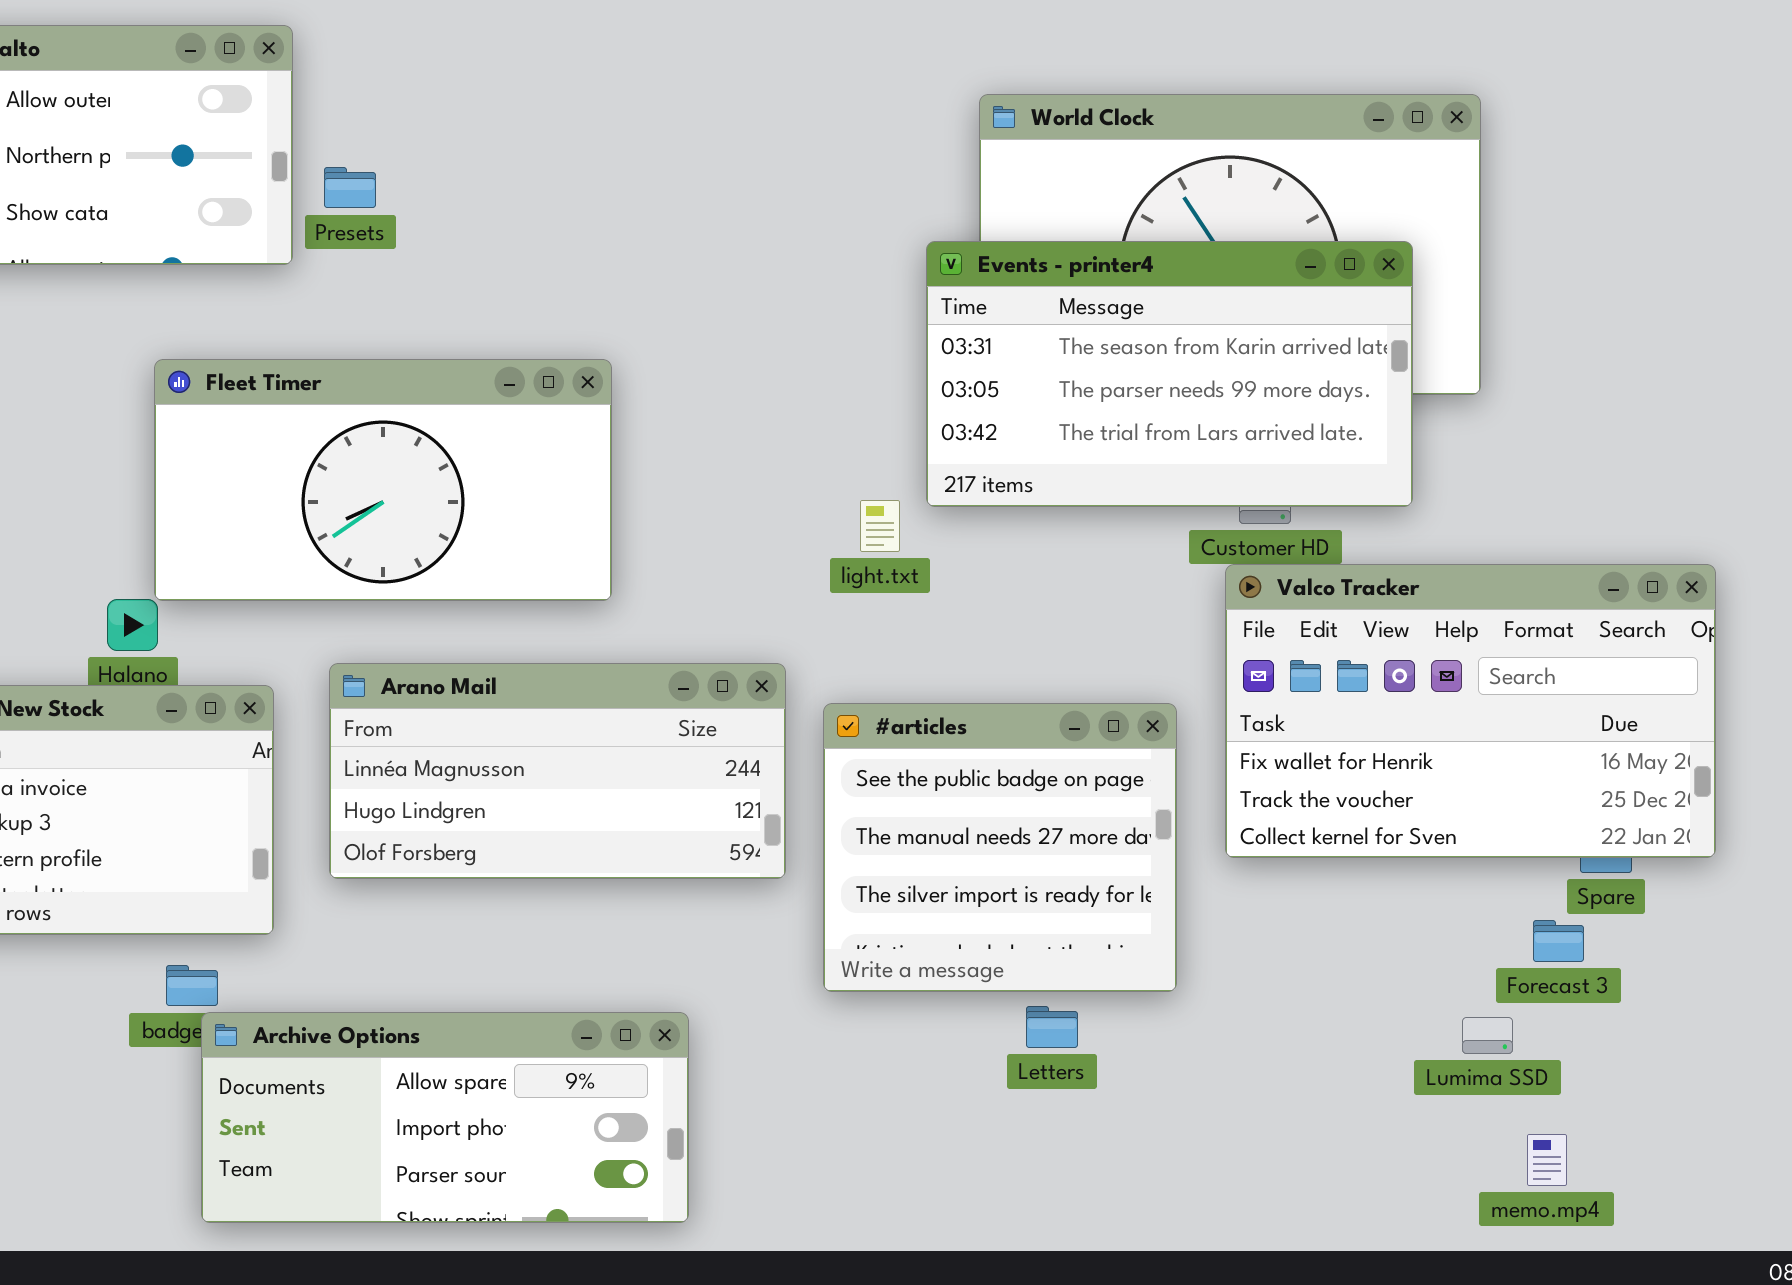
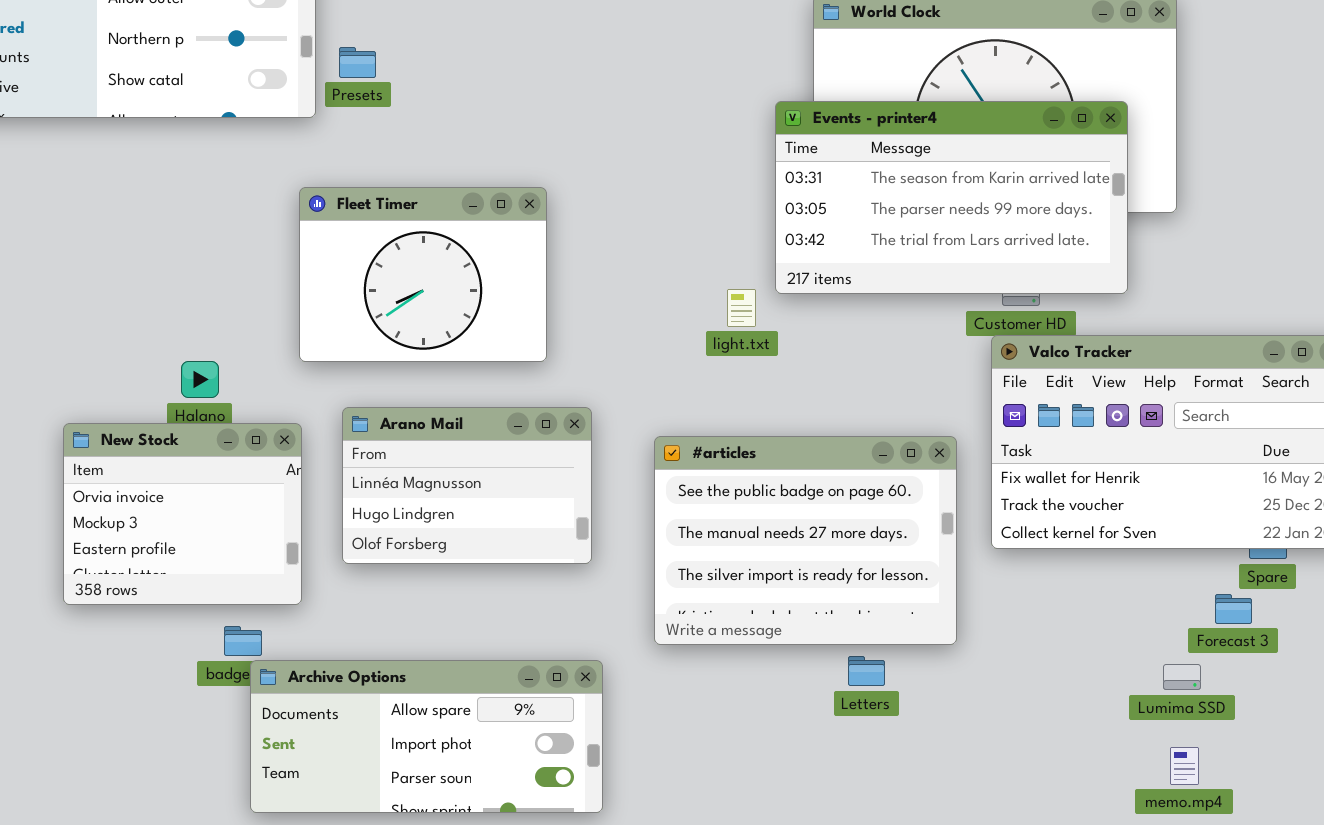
Fleet Timer: [154,359,612,601] -> [299,187,547,362], resized
Arano Mail: [329,663,786,879] -> [342,407,592,564], resized
#articles: [823,703,1177,992] -> [654,436,957,645], resized
memo.mp4: [1527,1134,1567,1186] -> [1170,747,1199,785], moved

